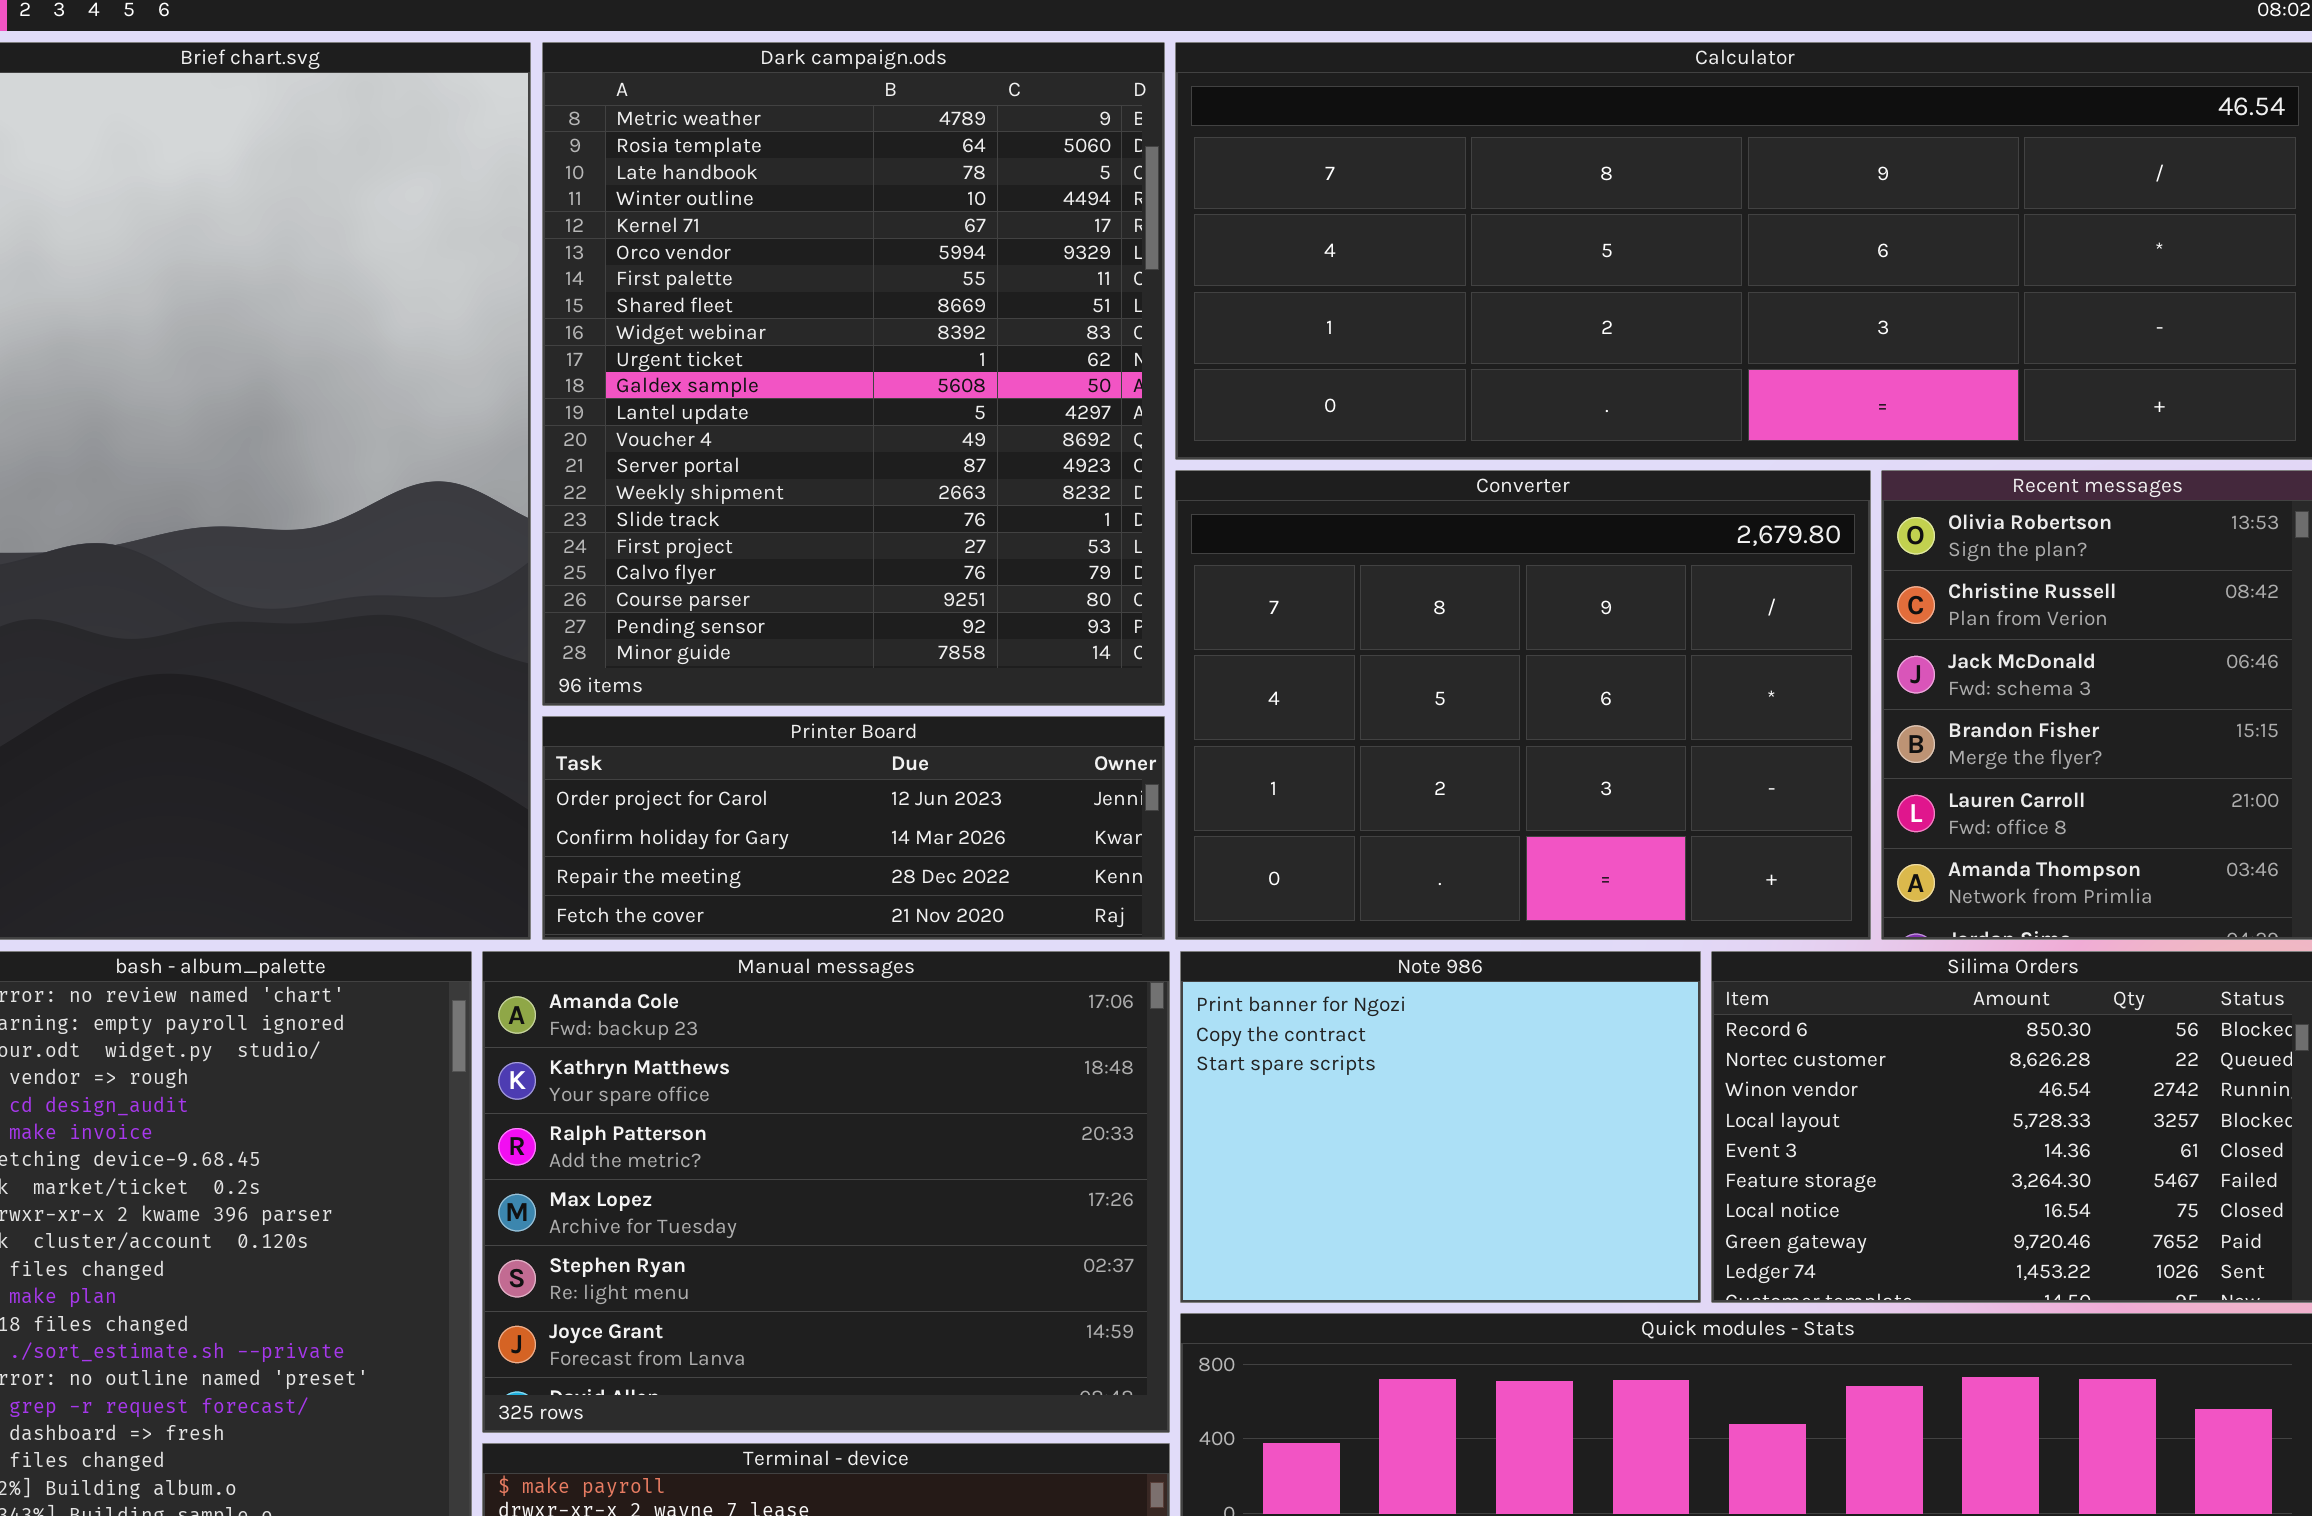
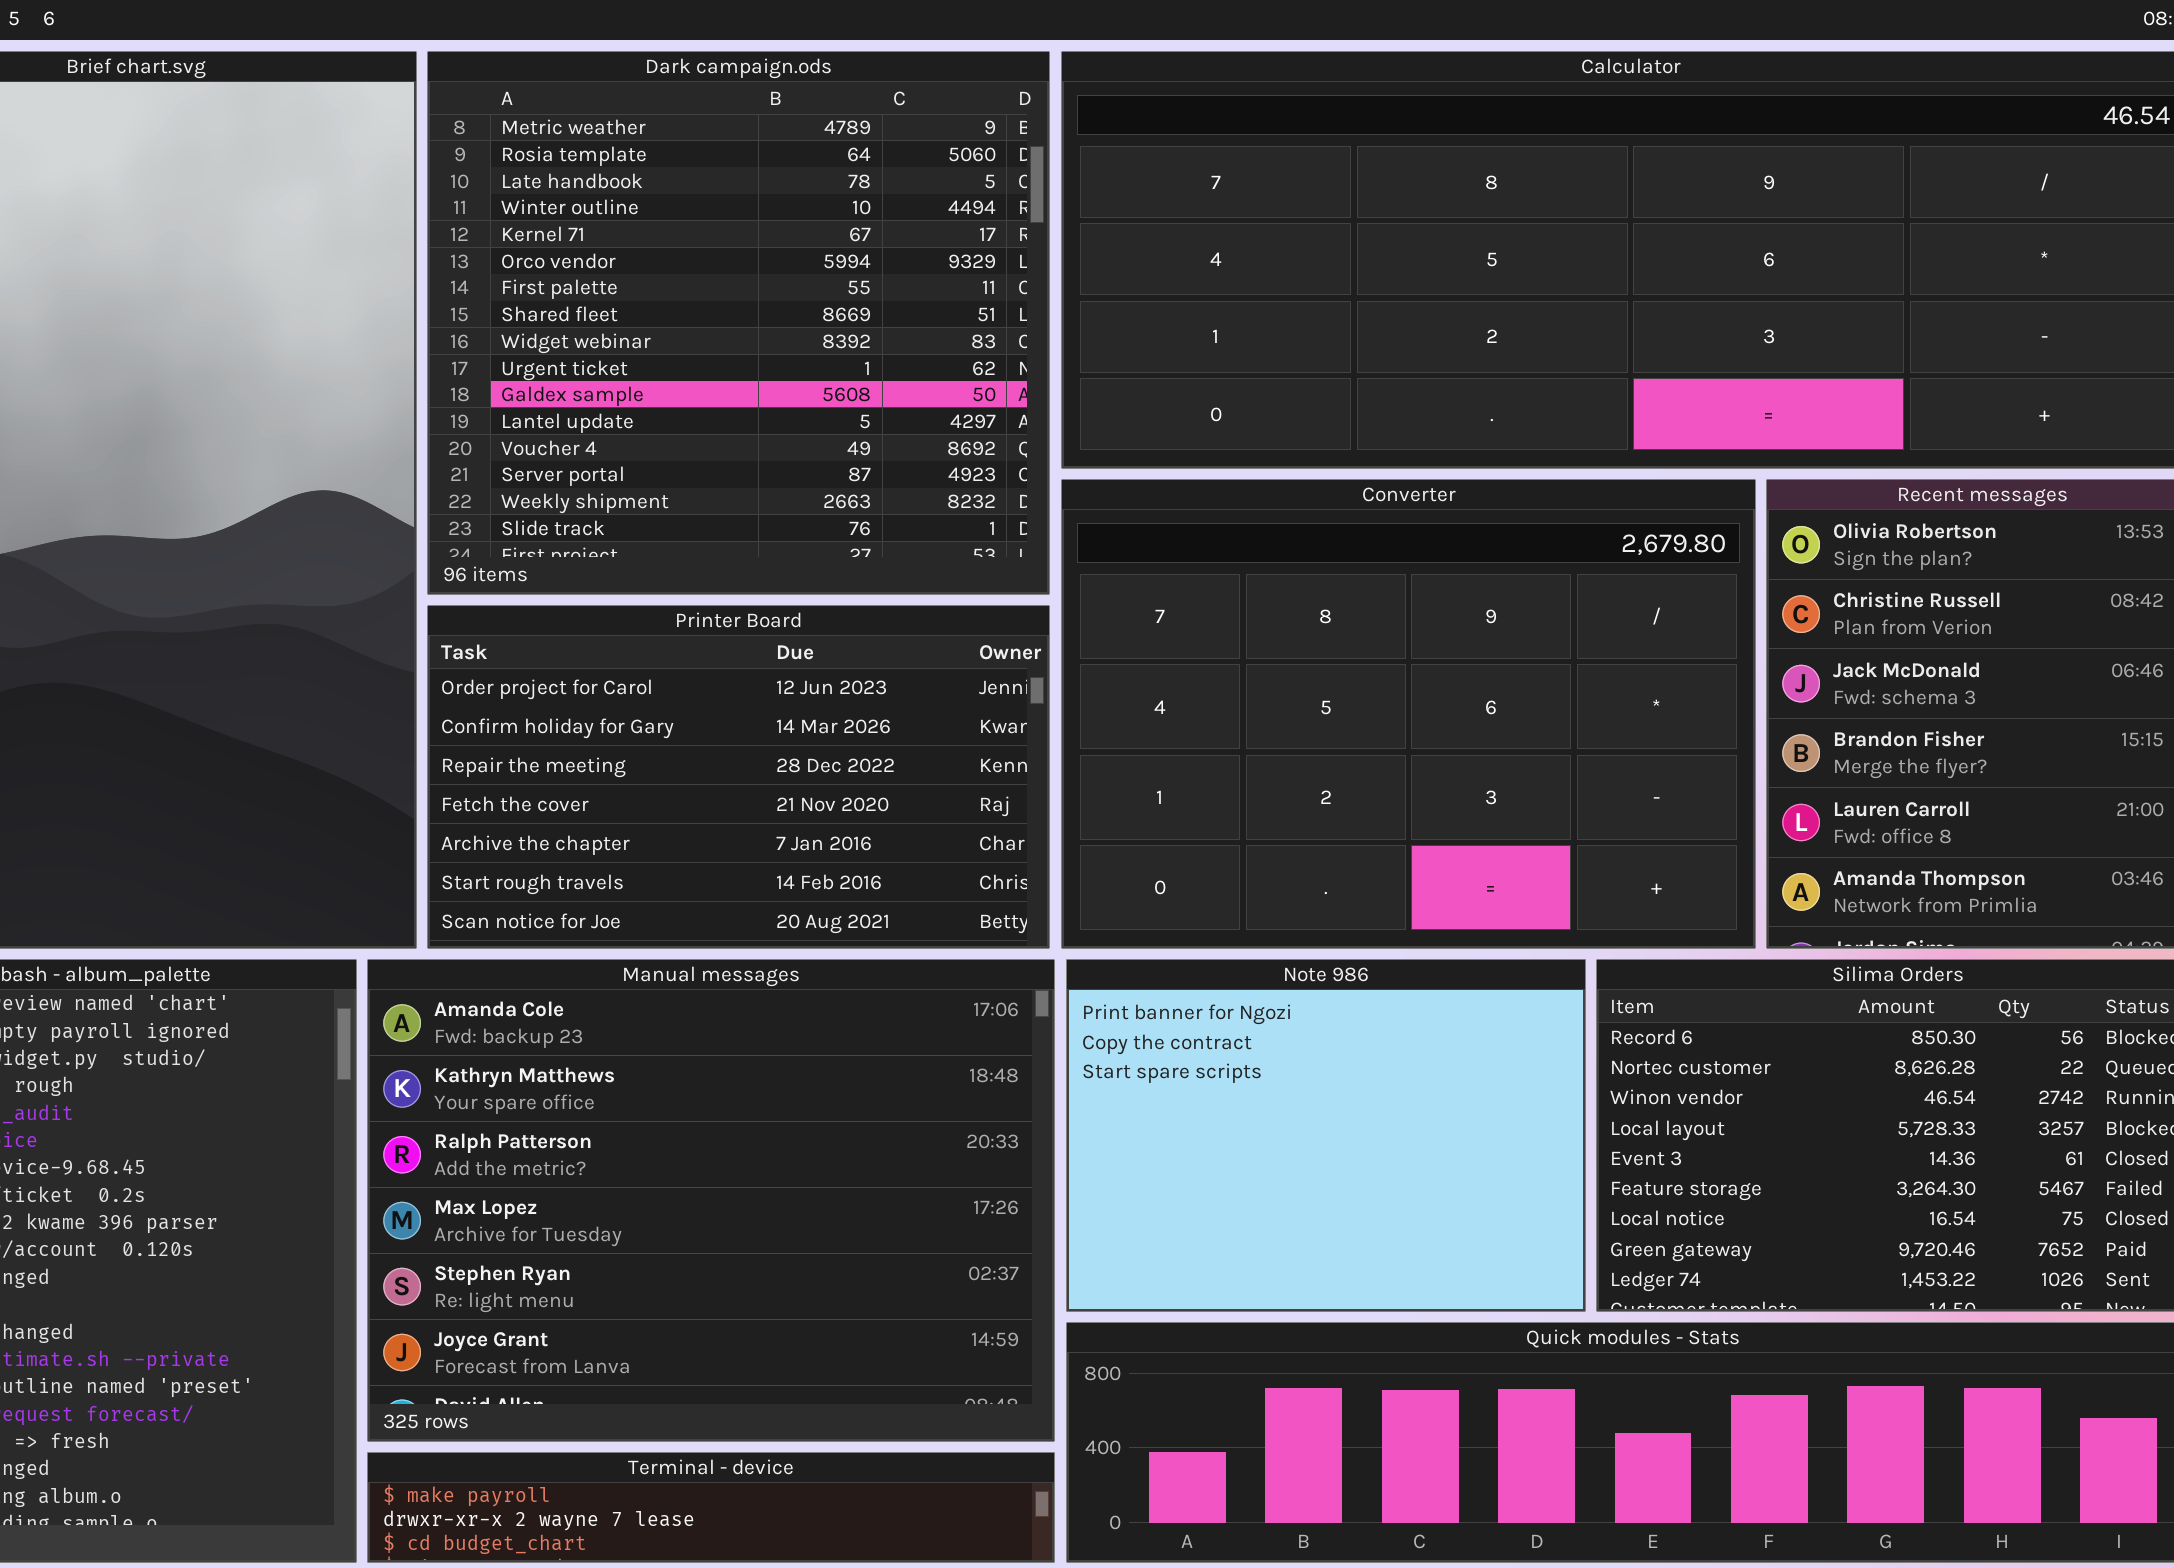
Dark campaign.ods: [542,42,1165,706] -> [427,51,1050,595], resized
Printer Board: [542,716,1165,940] -> [427,605,1050,949], resized

